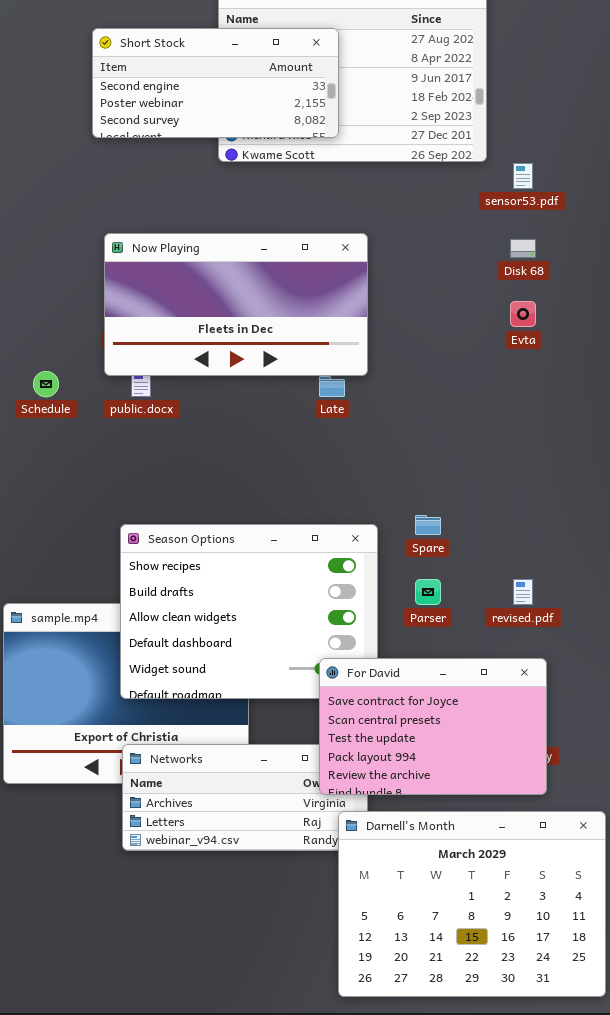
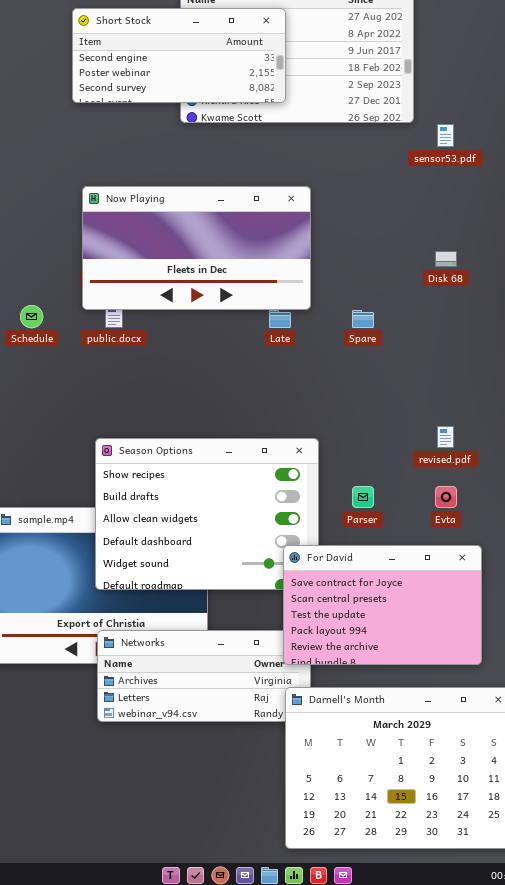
Disk 68: [510,239,536,258] -> [435,251,457,267], moved
Evta: [510,301,536,327] -> [435,486,457,508], moved
Spare: [415,515,441,535] -> [352,310,374,328], moved
revised.pdf: [513,579,533,605] -> [437,426,454,448], moved
For David: [319,658,547,795] -> [283,545,482,665], moved

